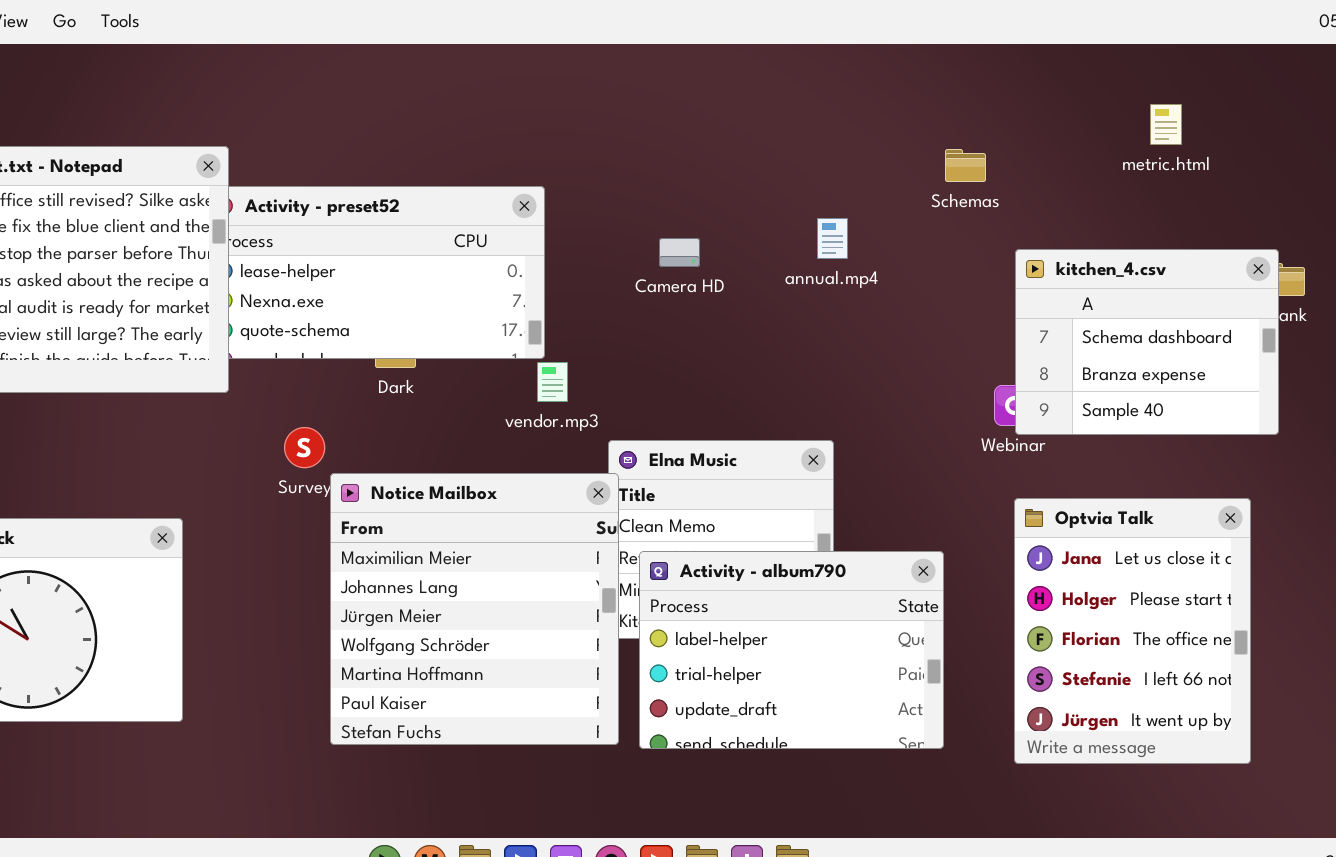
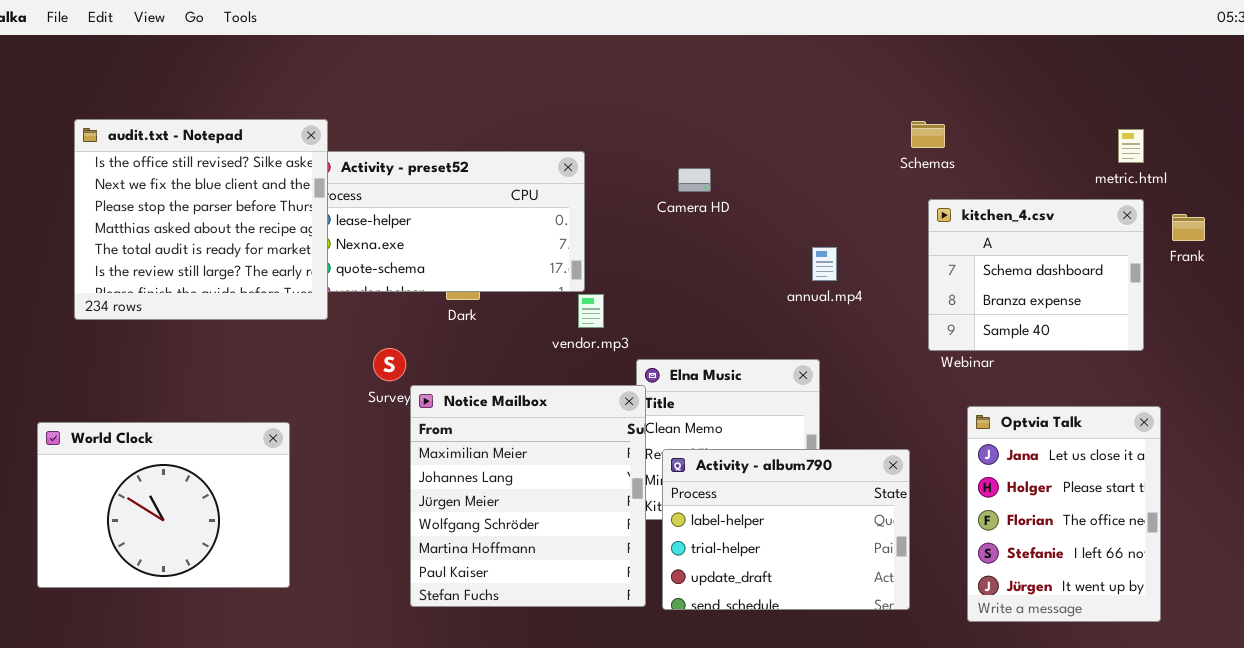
metric.html: [1150,104,1182,145] -> [1118,129,1144,163], moved
annual.mp4: [817,218,848,259] -> [812,247,837,281], moved
Camera HD: [659,238,700,267] -> [678,168,711,192], moved
kitchen_4.csv: [1015,249,1279,435] -> [928,199,1144,351], moved

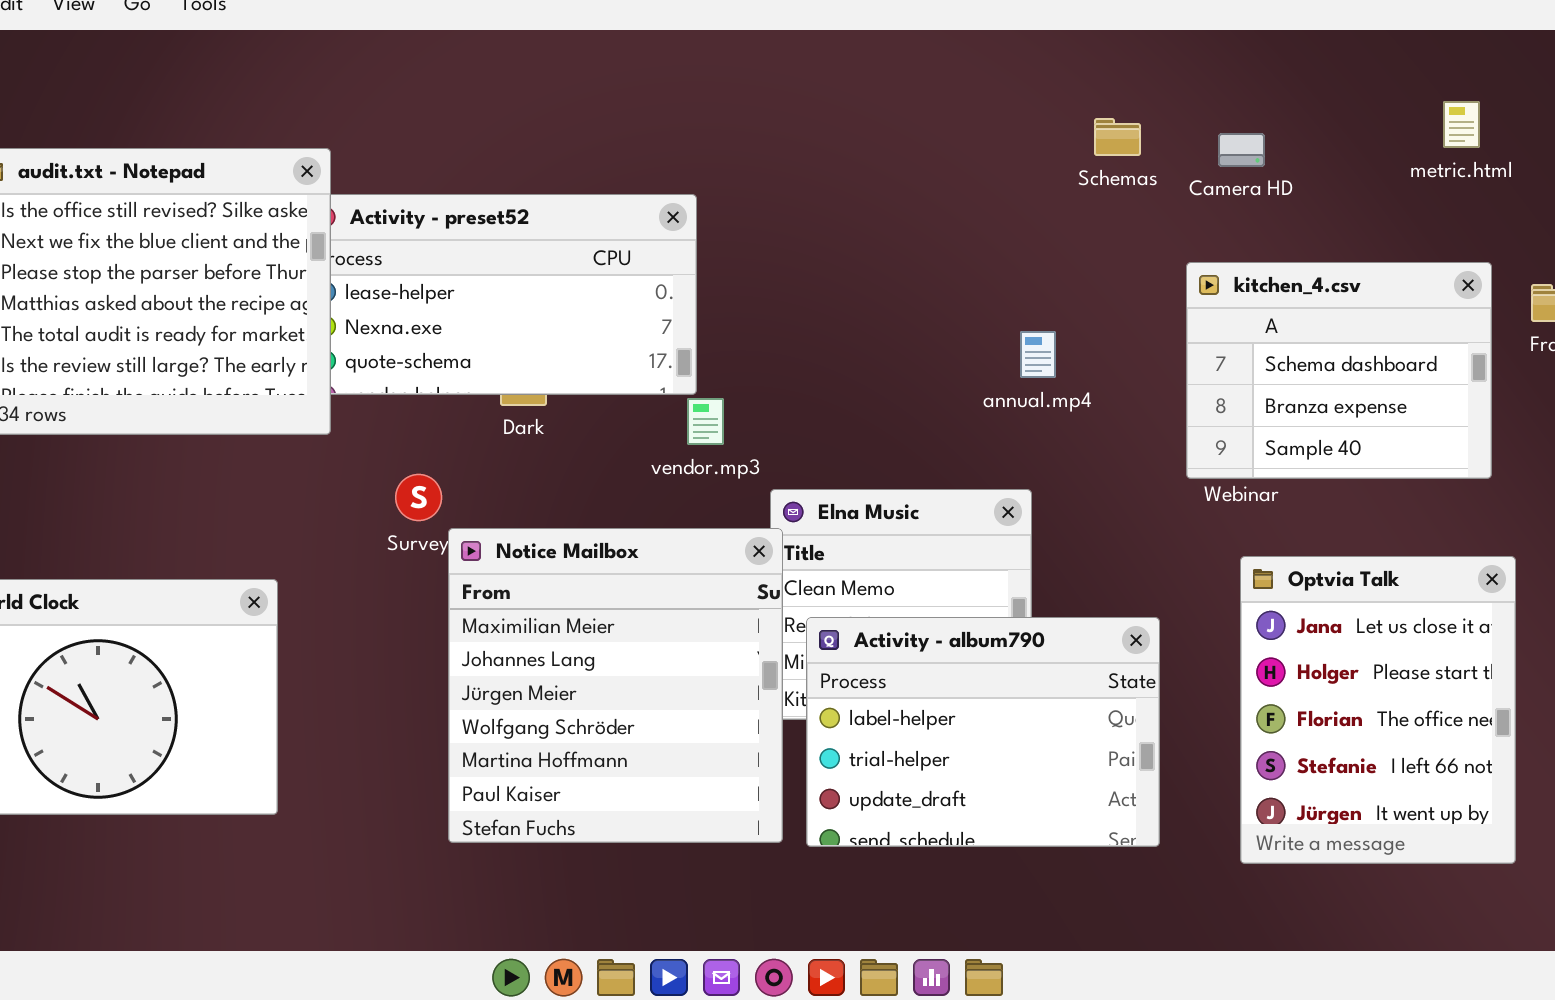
Schemas: [911,121,945,148] -> [1094,118,1141,156], moved
metric.html: [1118,129,1144,163] -> [1443,101,1480,148], moved
Camera HD: [678,168,711,192] -> [1218,133,1265,167], moved

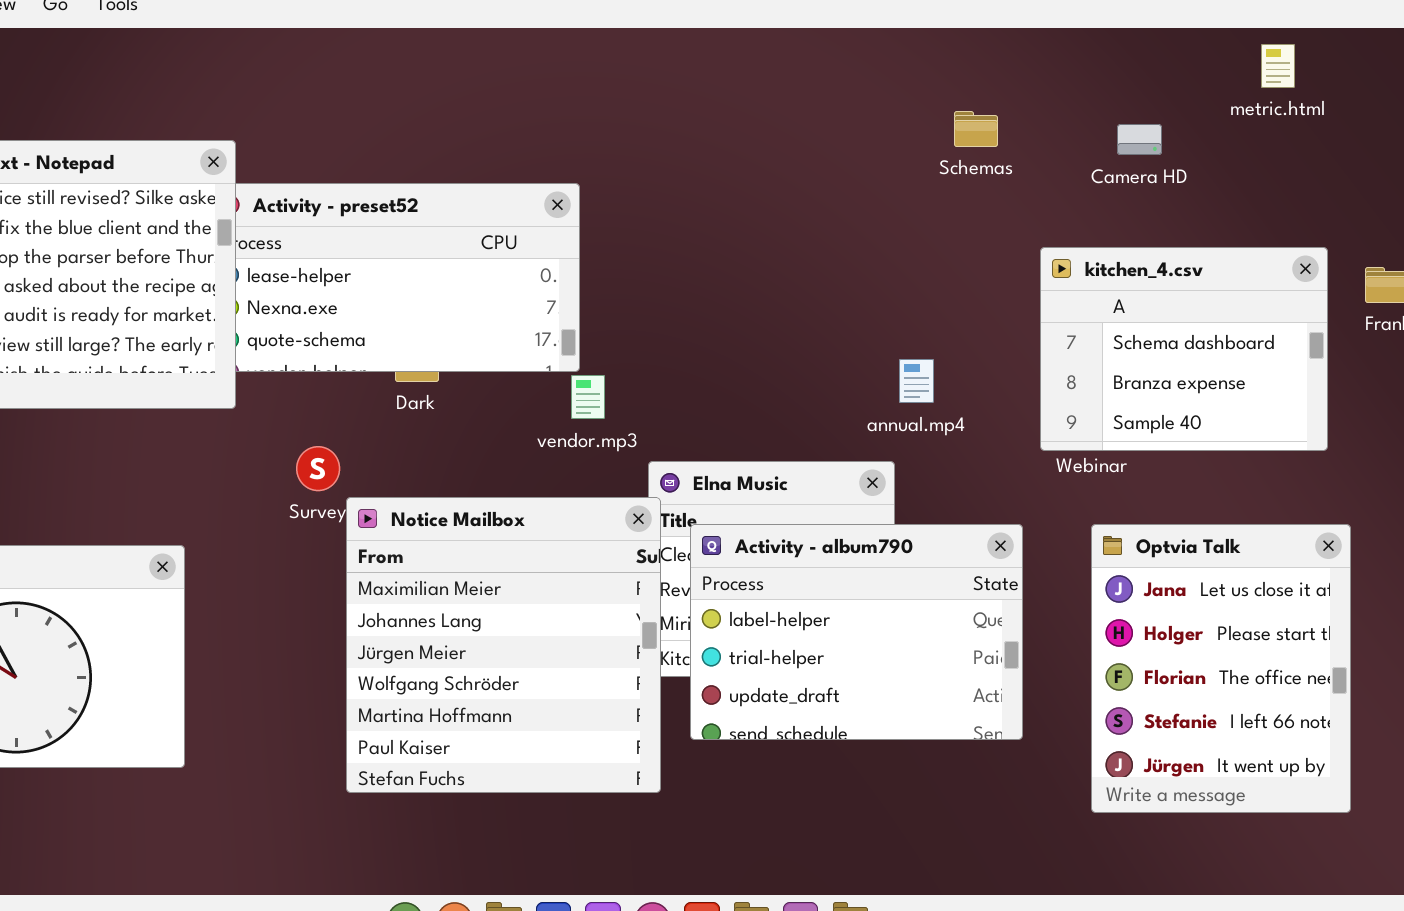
metric.html: [1443,101,1480,148] -> [1261,44,1295,88], moved
Camera HD: [1218,133,1265,167] -> [1117,124,1162,155], moved
annual.mp4: [1020,331,1056,378] -> [899,359,934,403], moved
Activity - album790: [806,617,1160,847] -> [690,524,1023,740], moved

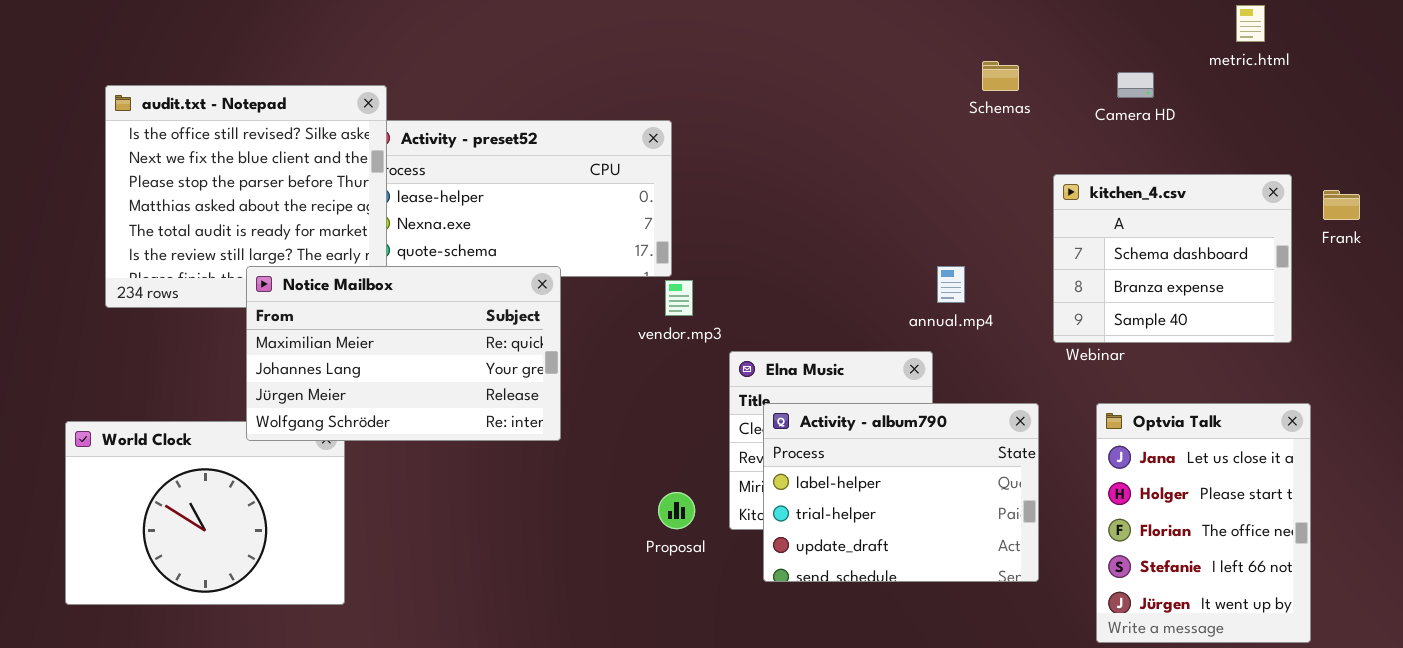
Notice Mailbox: [346,497,661,793] -> [246,266,561,441], moved, resized

